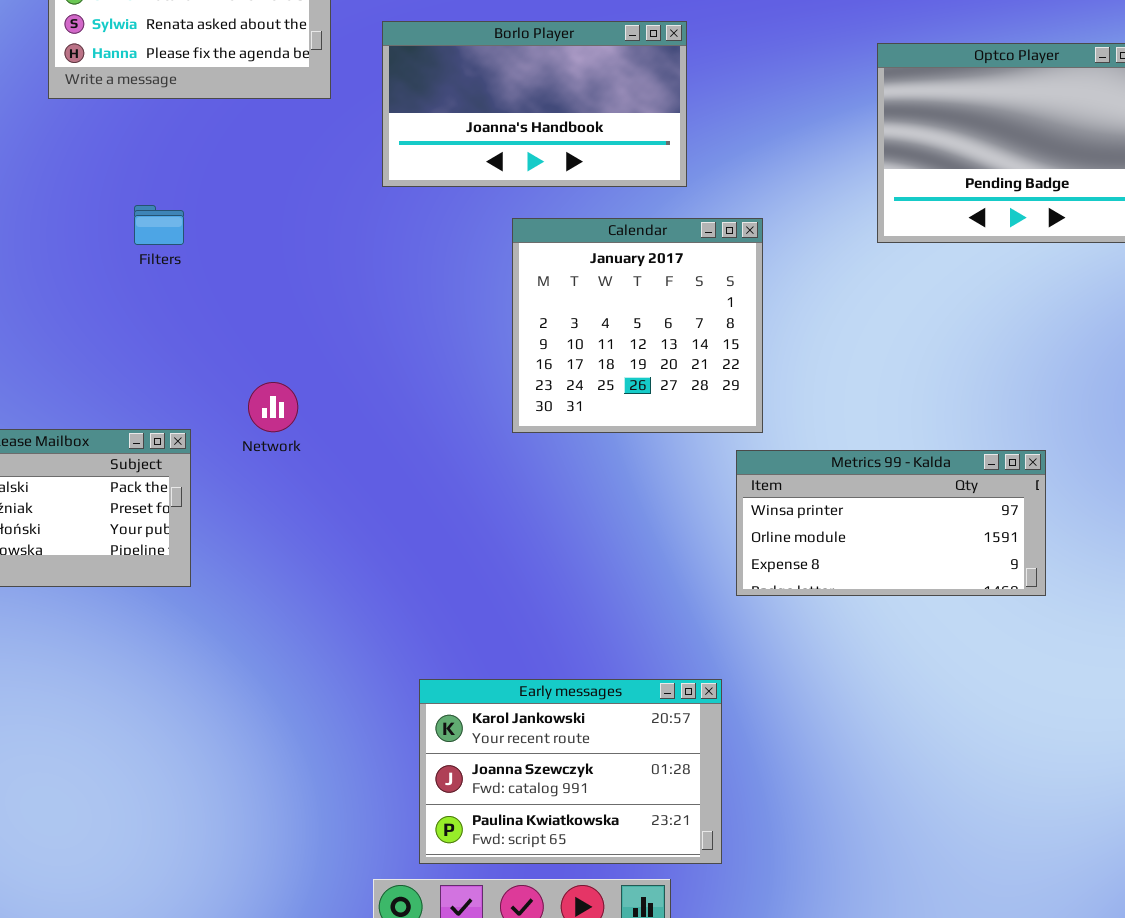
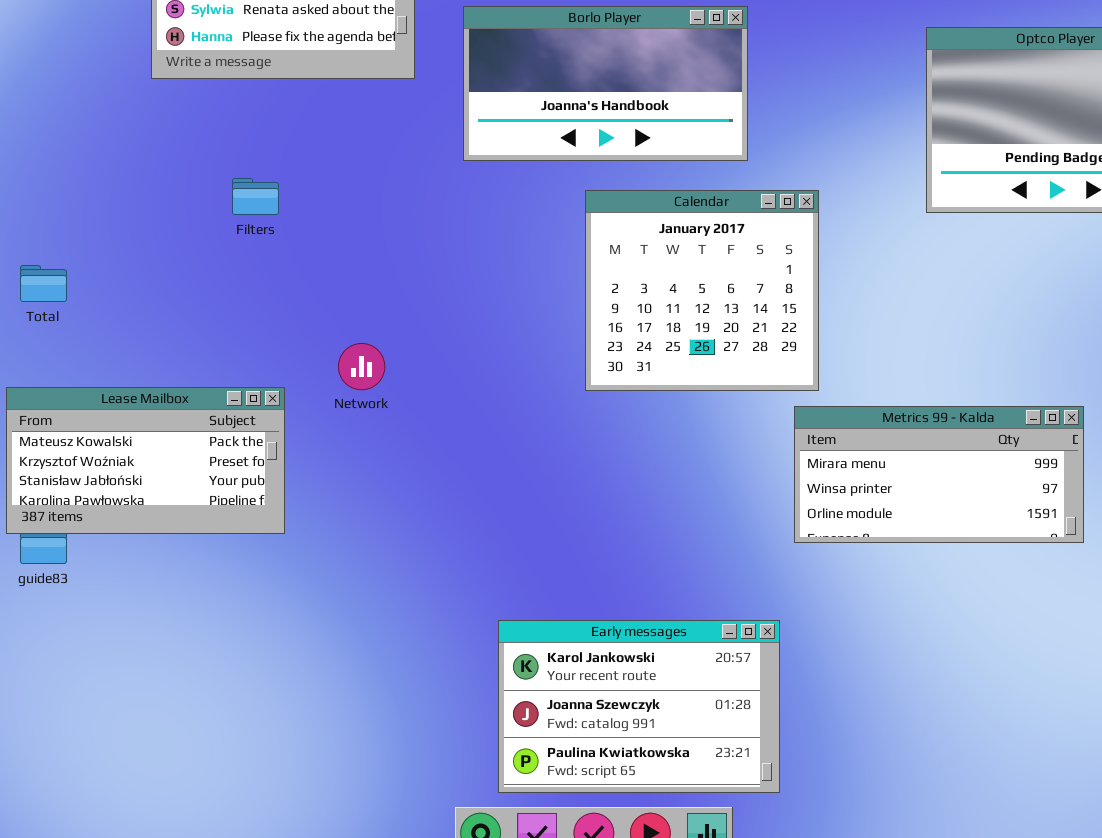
Metrics 99 - Kalda: [736,450,1046,596] -> [794,406,1084,543], scrolled up 1 row

